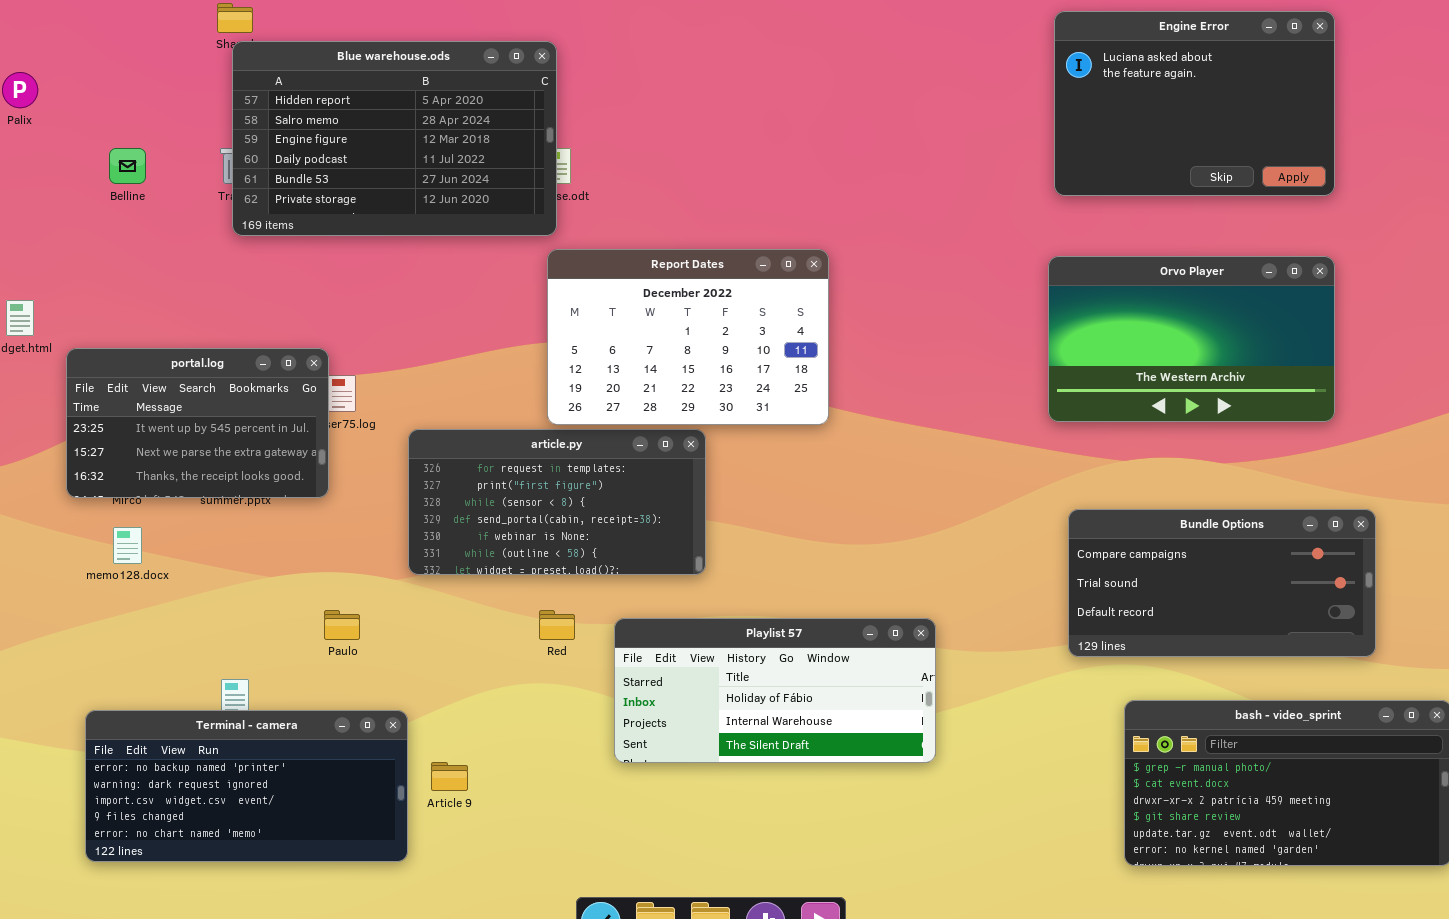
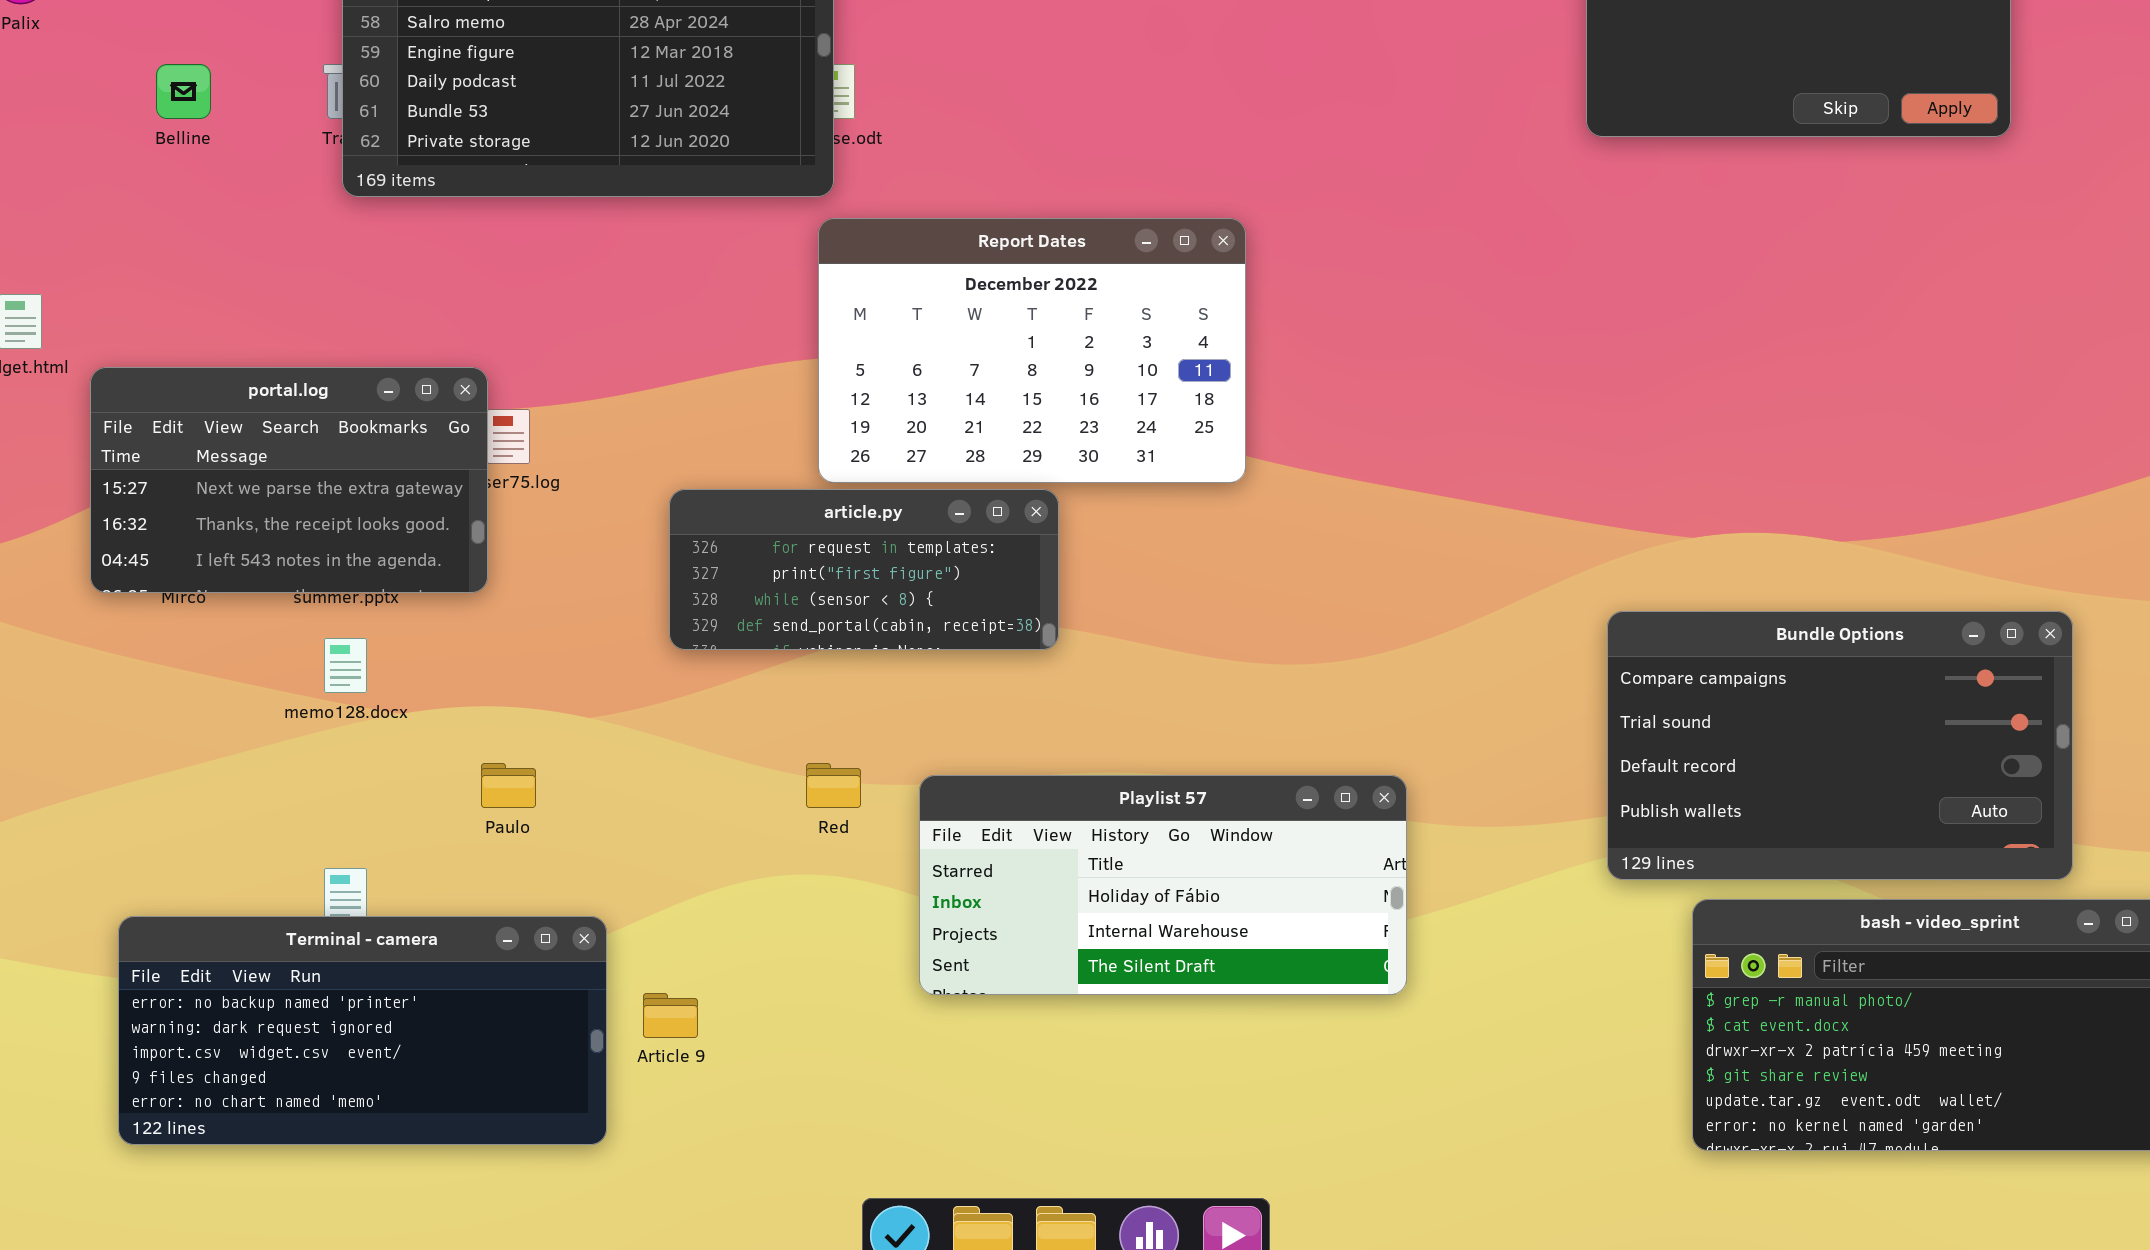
Orvo Player: [1048,256,1335,422] -> none, closed
portal.log: [66,348,329,498] -> [90,367,488,593], scrolled down 1 row
article.py: [408,429,706,575] -> [669,489,1059,650], resized
Bundle Options: [1068,509,1376,657] -> [1607,611,2073,880], resized
memo128.docx: [113,527,142,564] -> [324,638,367,693], moved

